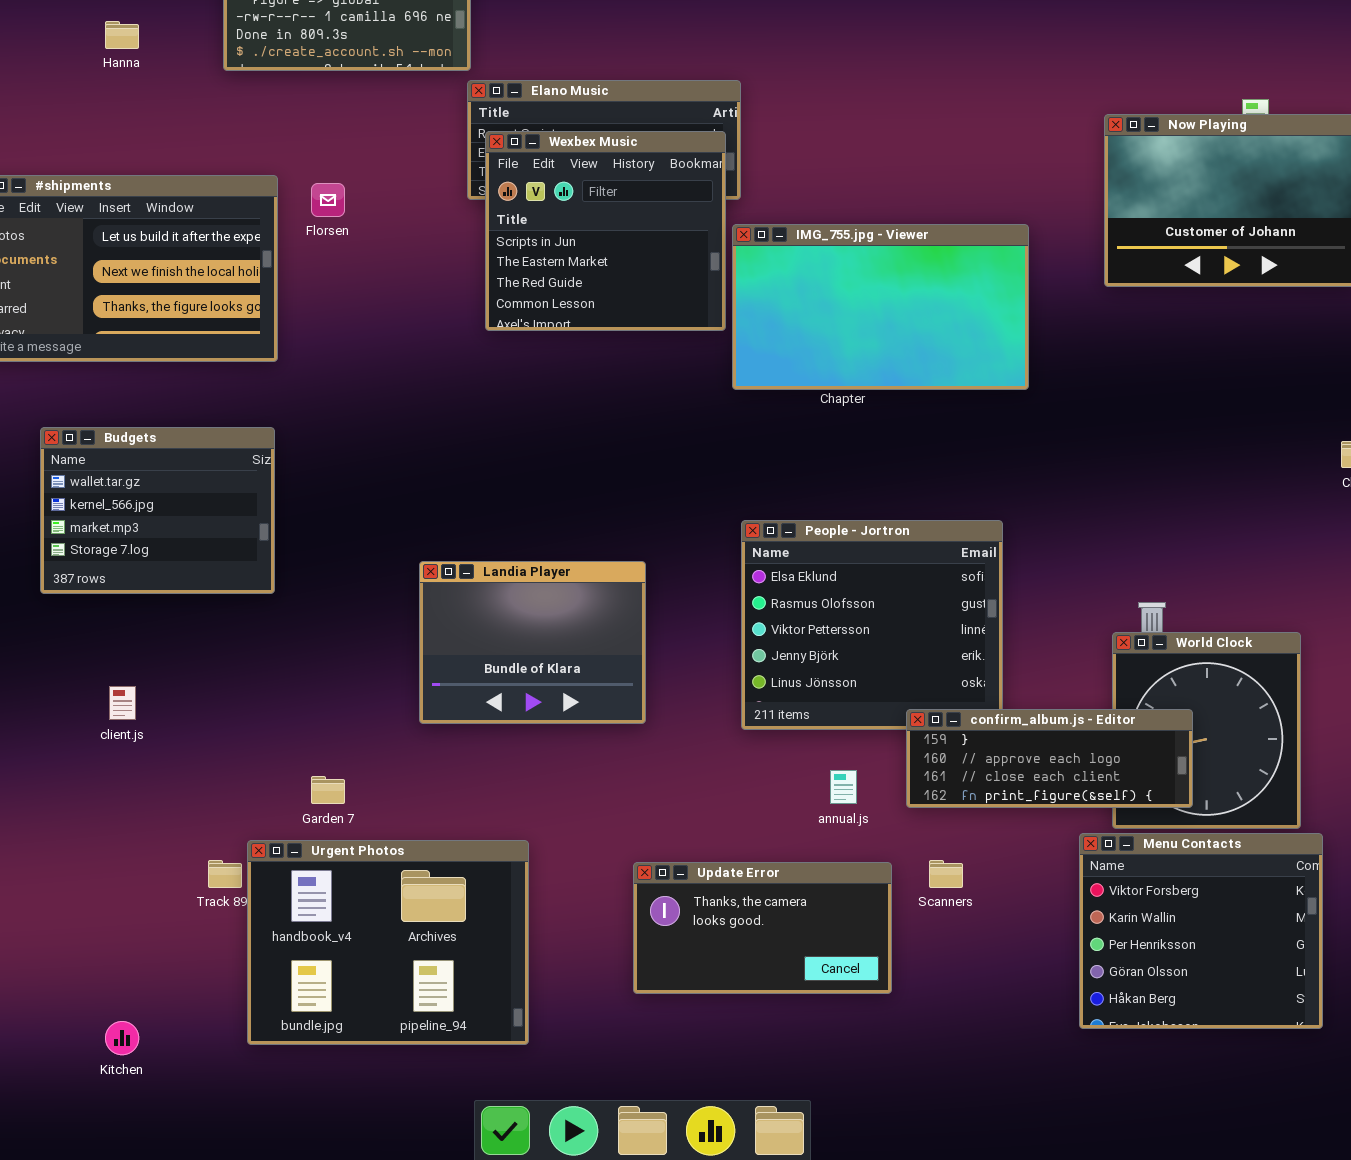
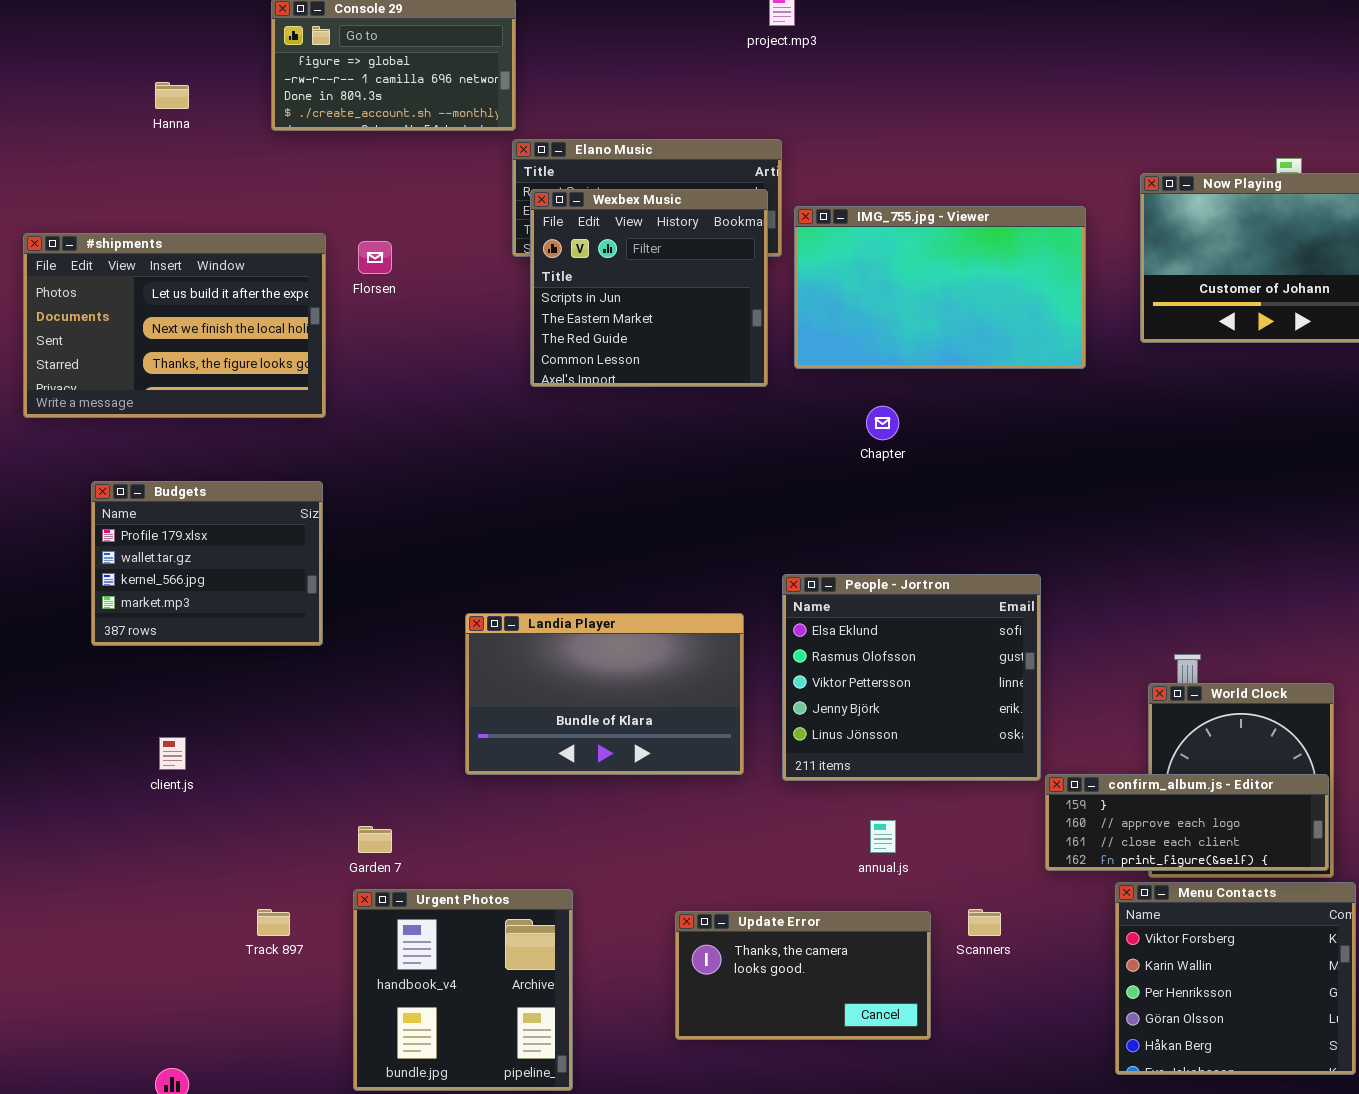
IMG_755.jpg - Viewer: [732,224,1029,390] -> [794,206,1086,369], moved
Budgets: [40,427,275,594] -> [91,481,323,646], scrolled up 1 row
Landia Player: [419,561,646,724] -> [465,613,744,775], resized
confirm_album.js - Editor: [906,709,1193,808] -> [1045,774,1329,871], moved
Urgent Photos: [247,840,529,1045] -> [353,889,573,1091], resized

